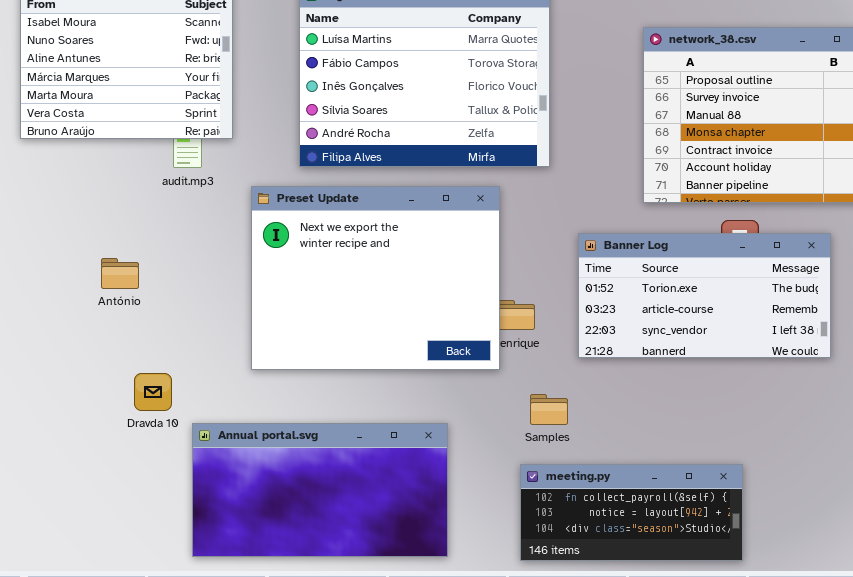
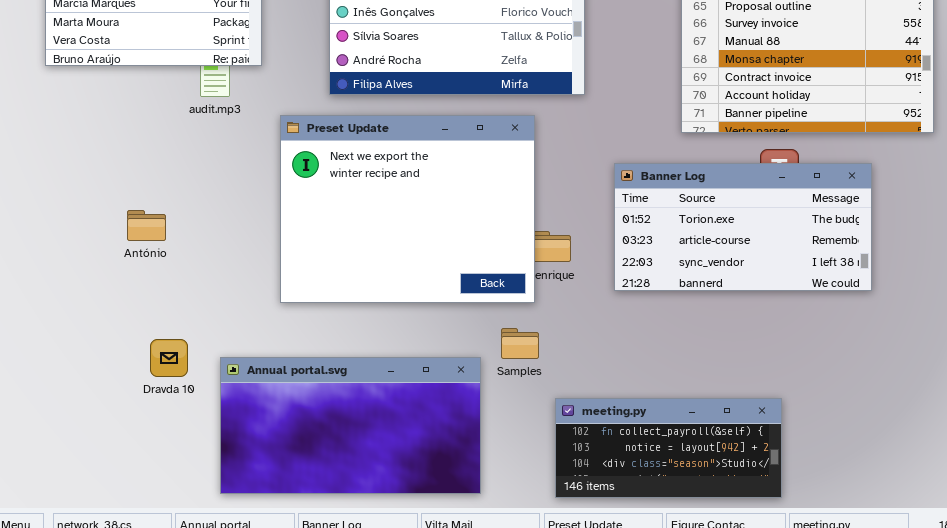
António: [101,258,139,289] -> [127,210,166,241], moved
Dravda 10: [134,373,172,411] -> [150,339,188,377], moved
Samples: [530,394,568,425] -> [501,328,539,359], moved

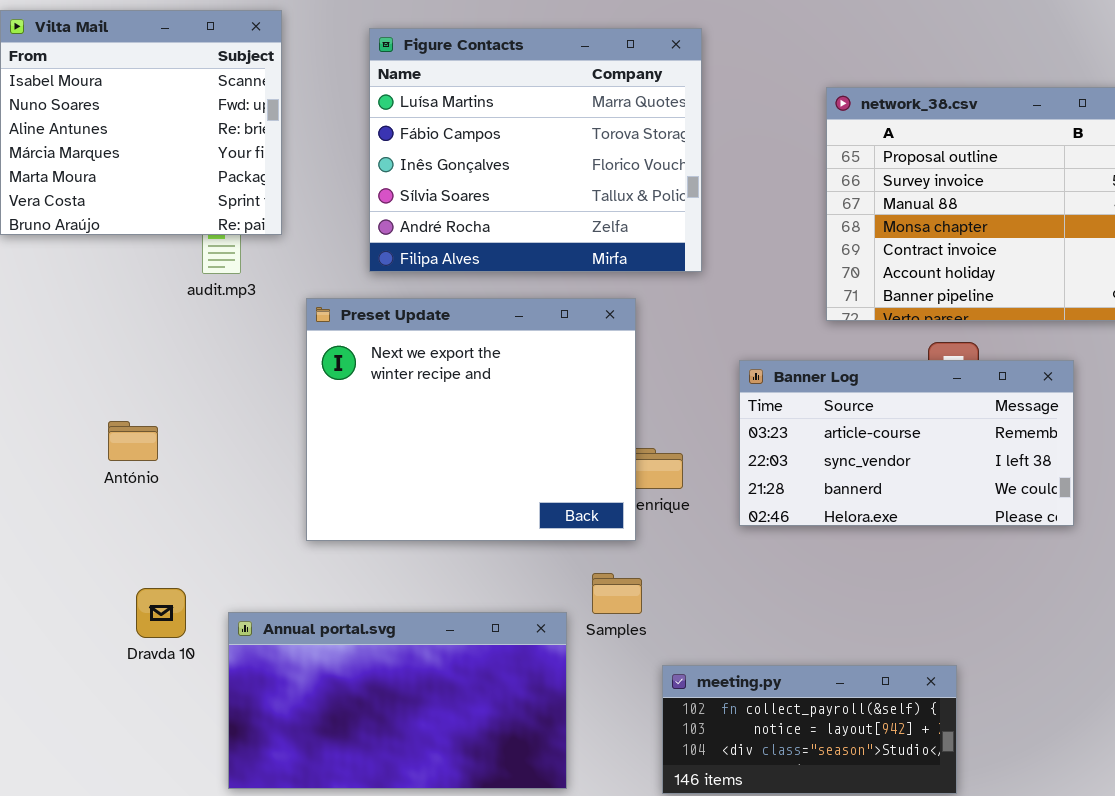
Banner Log: [614,163,872,291] -> [739,360,1074,526], scrolled down 1 row

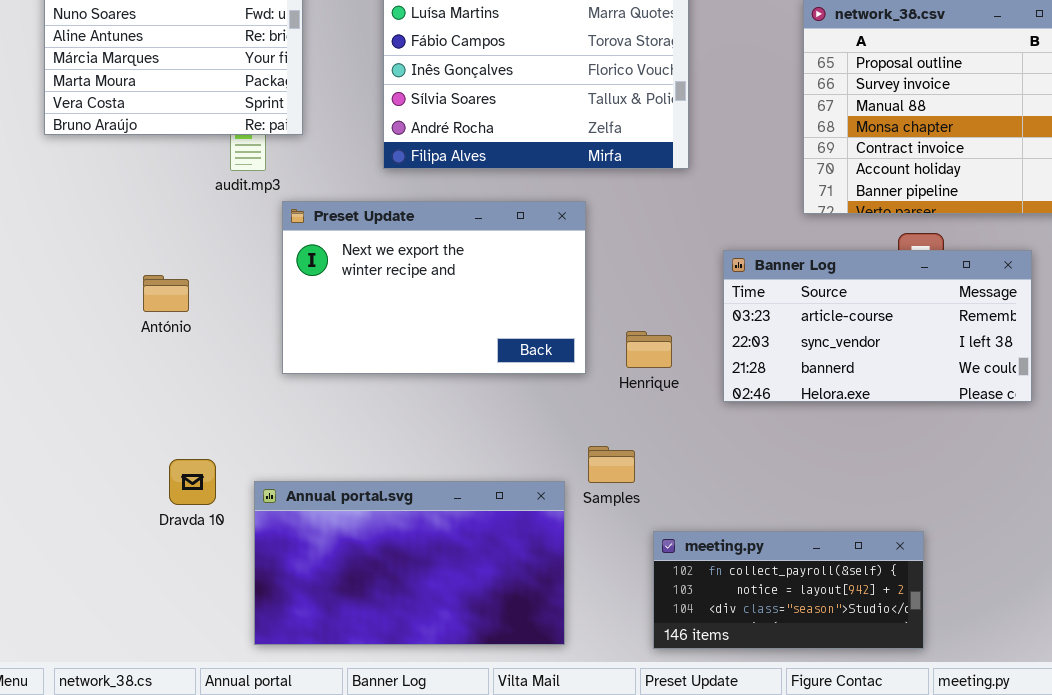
Preset Update: [306,298,636,541] -> [282,201,586,374], moved, resized
António: [108,421,158,461] -> [143,275,189,312], moved

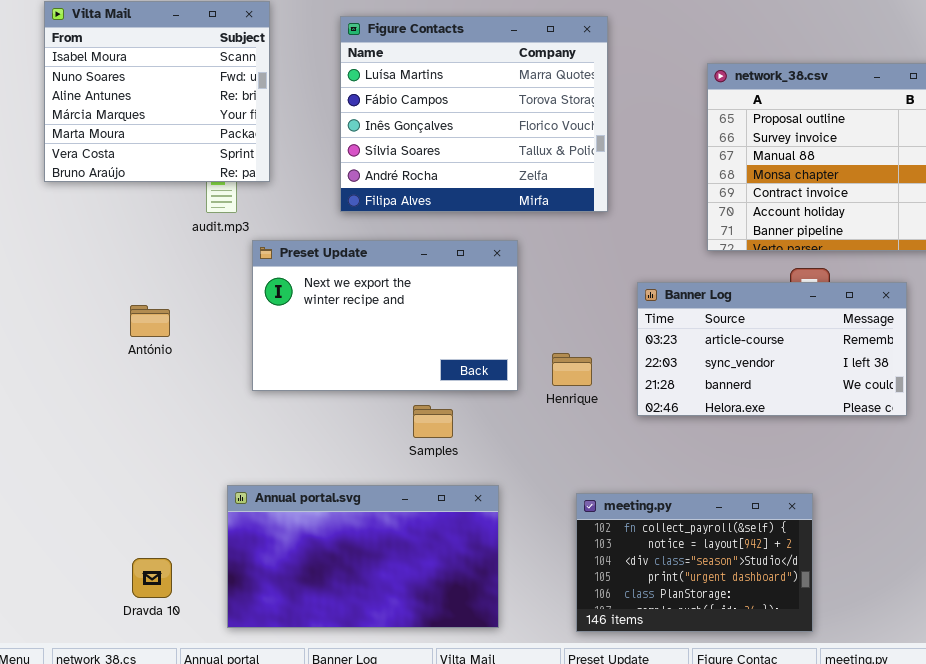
Samples: [588,446,635,483] -> [413,405,453,438], moved
Dravda 10: [169,459,216,505] -> [132,558,172,598], moved
meeting.py: [653,531,924,649] -> [576,493,813,632], resized

